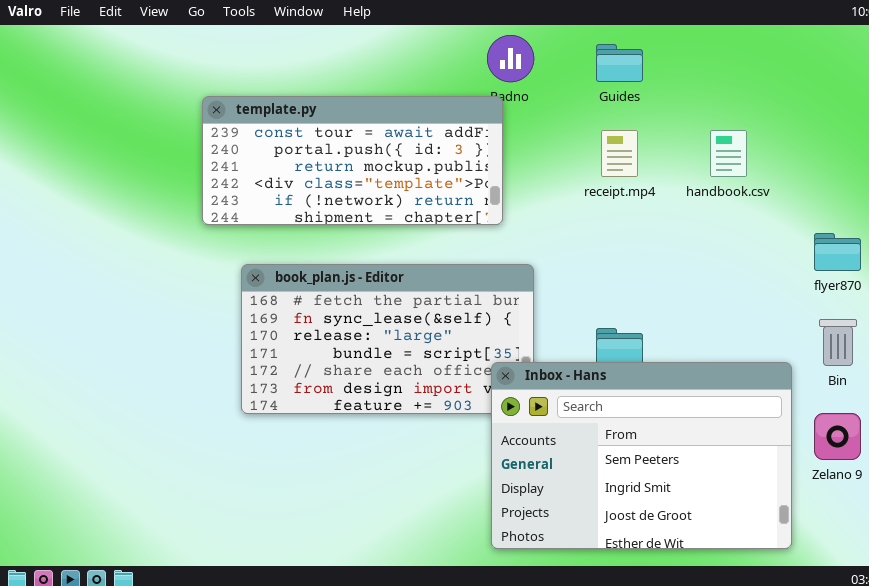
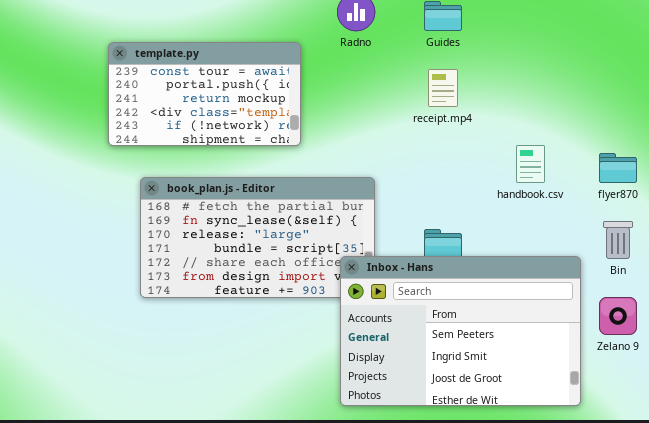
template.py: [202,96,503,225] -> [108,42,301,146], resized
handbook.csv: [710,130,747,177] -> [516,145,545,183], moved

